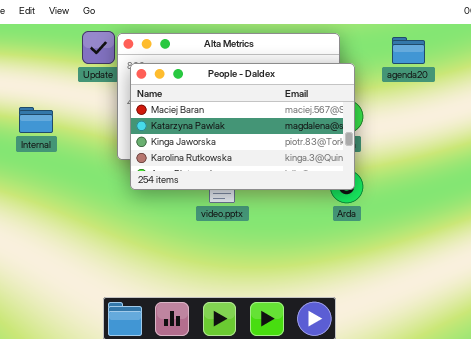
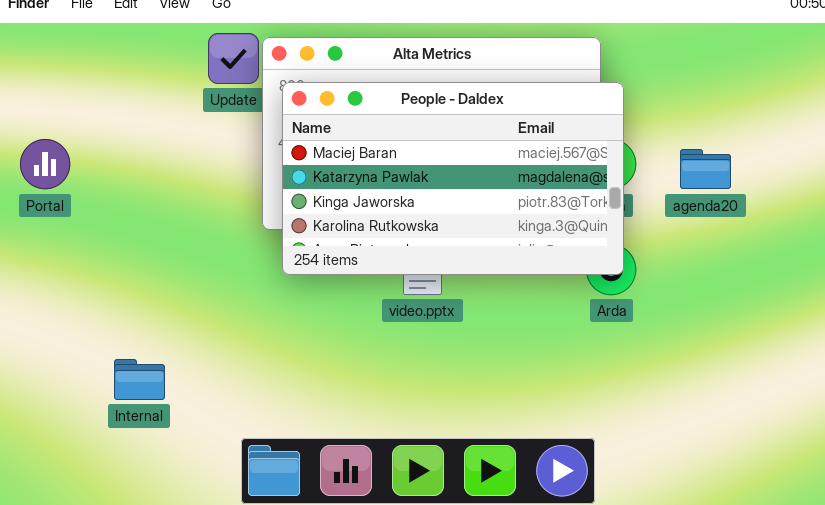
agenda20: [392,37,425,64] -> [680,149,731,189], moved
Internal: [19,107,53,133] -> [114,359,165,400], moved

